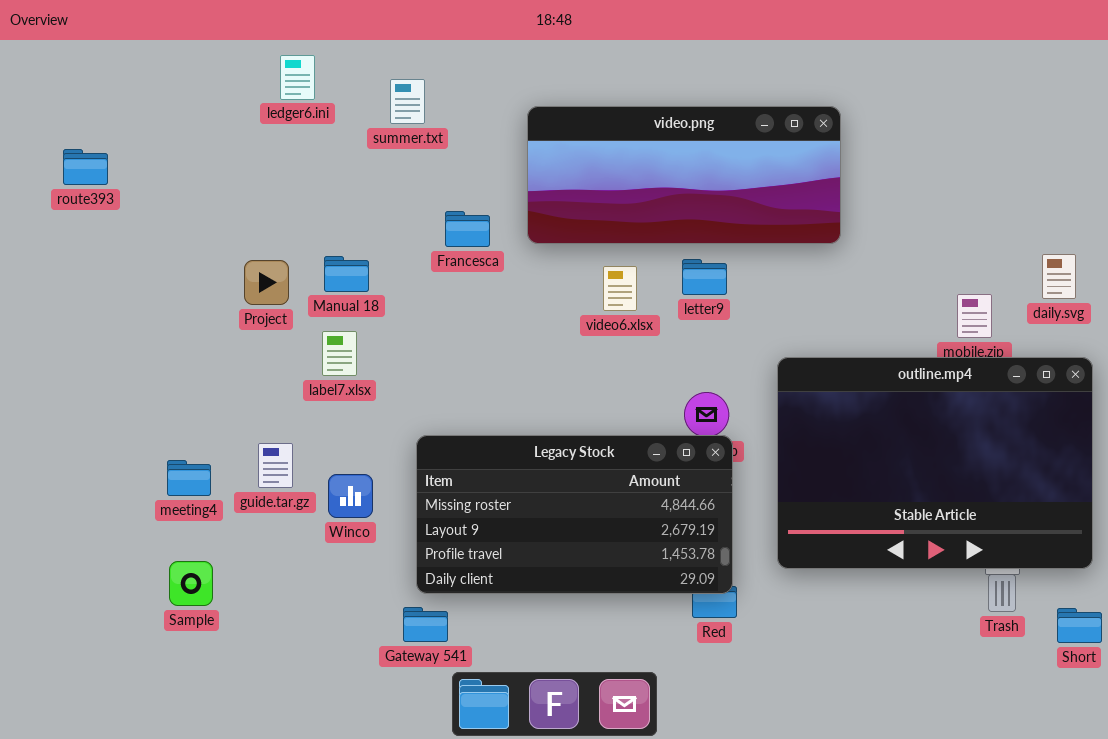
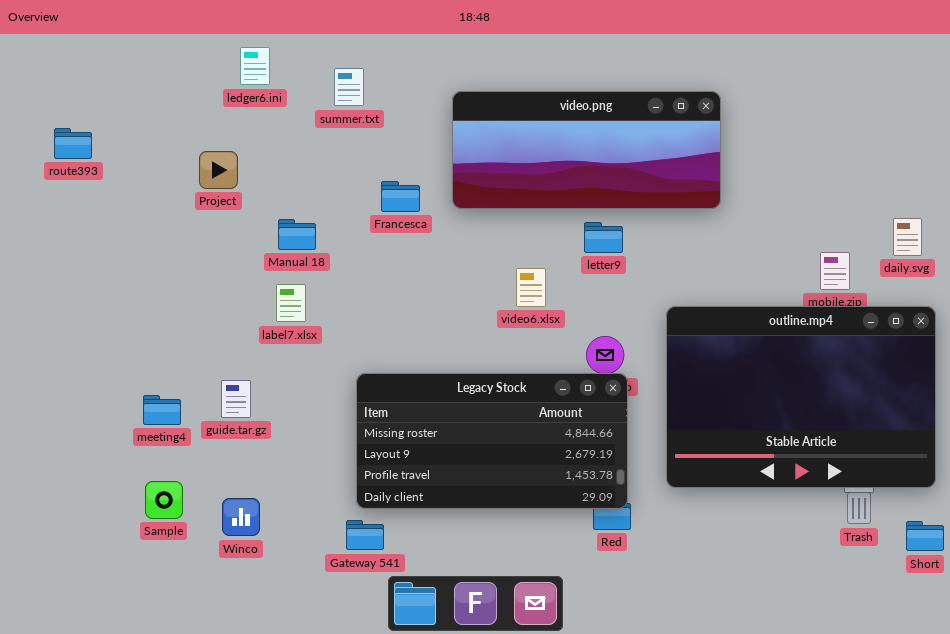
Project: [244,260,289,305] -> [199,151,238,189], moved
video6.xlsx: [603,266,637,311] -> [516,268,546,307], moved
Winco: [328,474,373,518] -> [222,498,260,536], moved

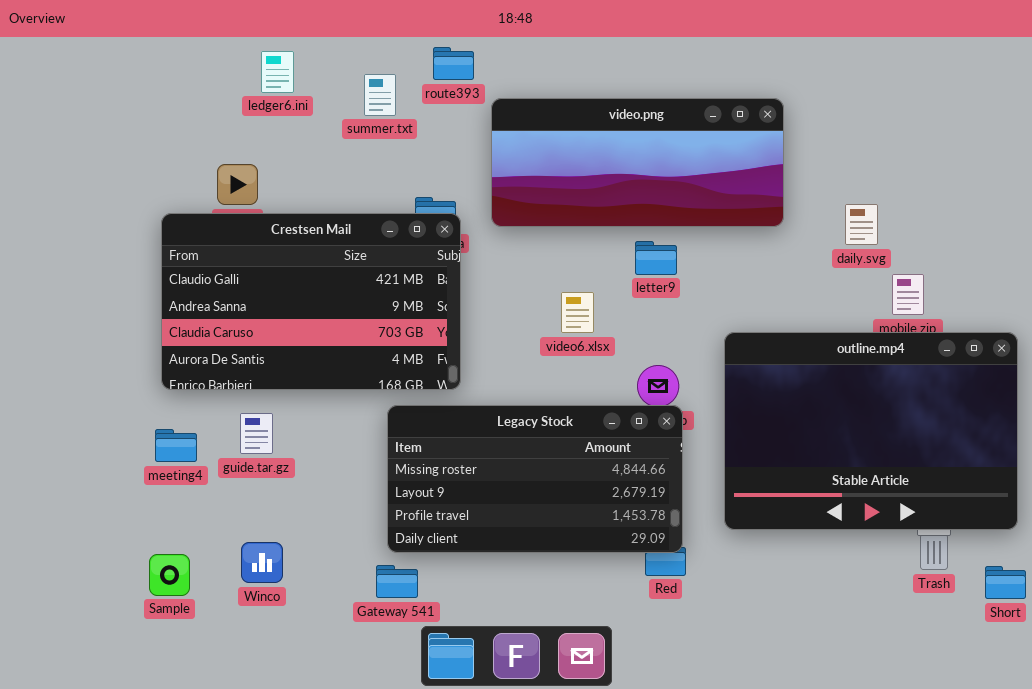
route393: [54,128,92,159] -> [433,47,474,80], moved
Crestsen Mail: none -> [161,213,461,390], opened
daily.svg: [893,218,922,256] -> [845,204,878,245], moved
Sample: [145,481,183,519] -> [149,554,190,596], moved

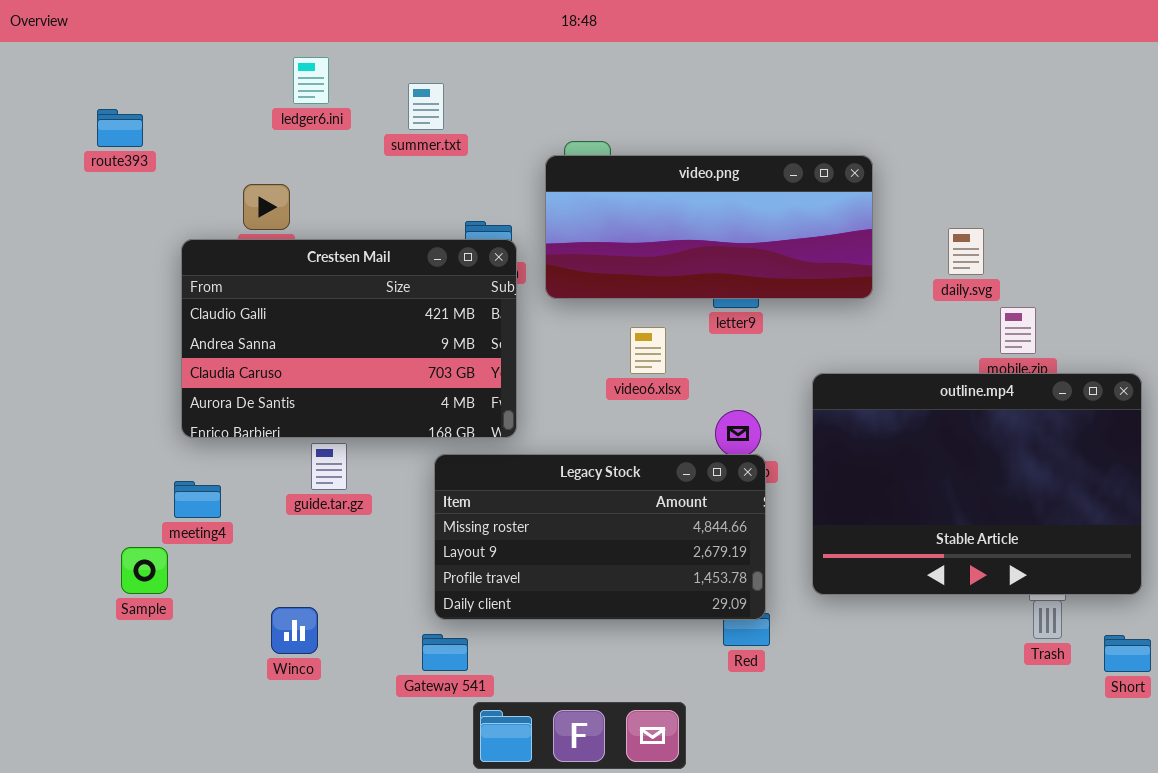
route393: [433,47,474,80] -> [97,109,143,147], moved
video.png: [491,98,784,227] -> [545,155,873,299], moved
guide.tar.gz: [240,413,273,454] -> [311,443,347,490], moved
Sample: [149,554,190,596] -> [121,547,168,594], moved

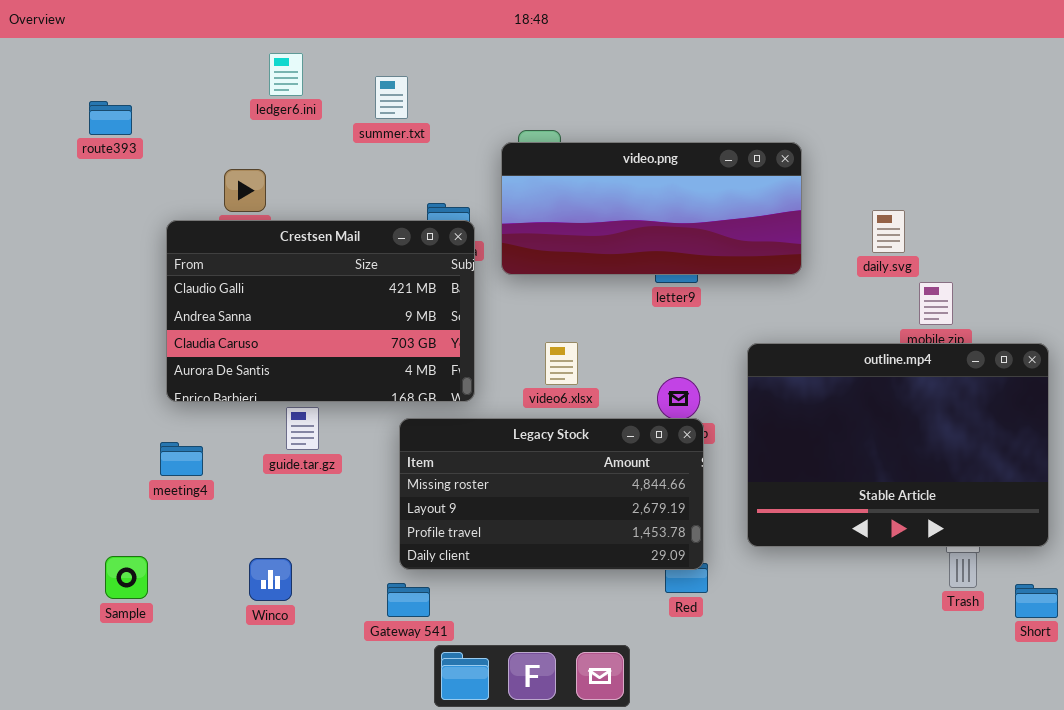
video6.xlsx: [630,327,666,374] -> [545,342,578,385], moved
Sample: [121,547,168,594] -> [105,556,148,599], moved

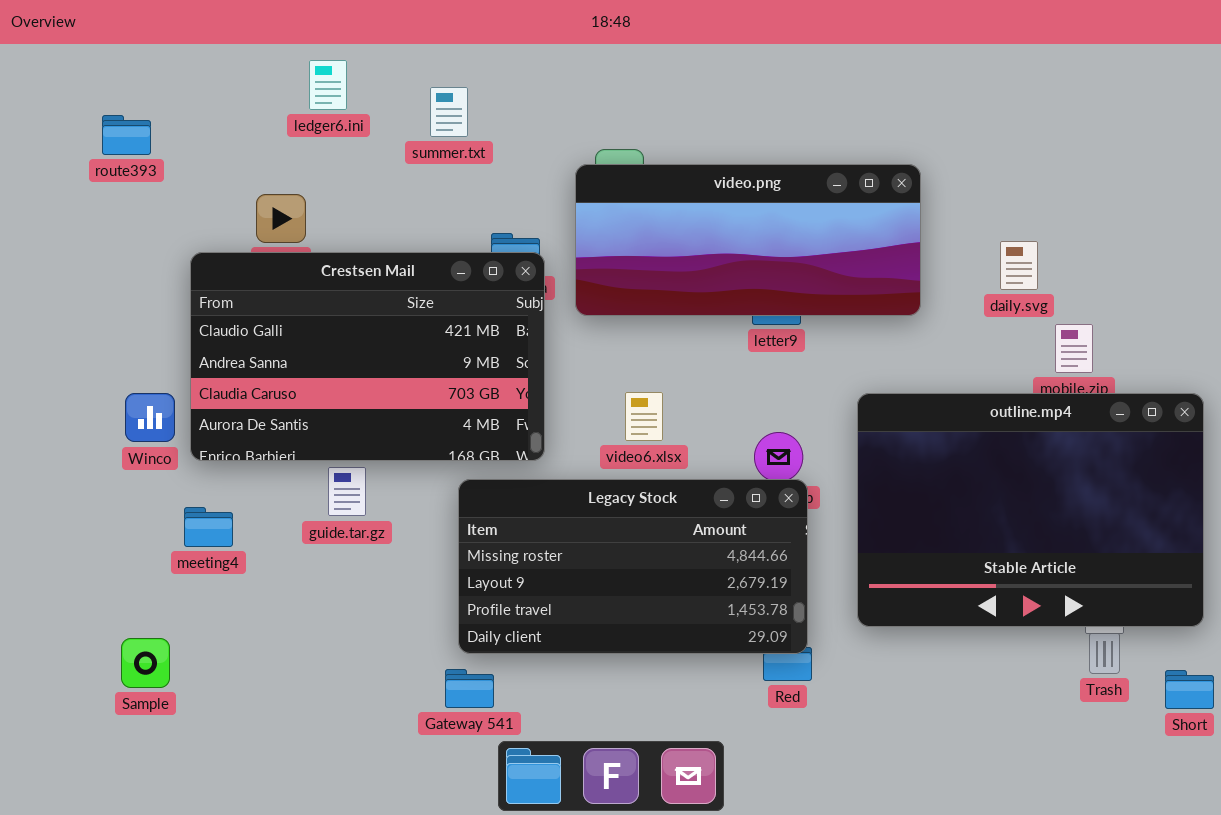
Winco: [249,558,292,601] -> [125,393,175,442], moved

